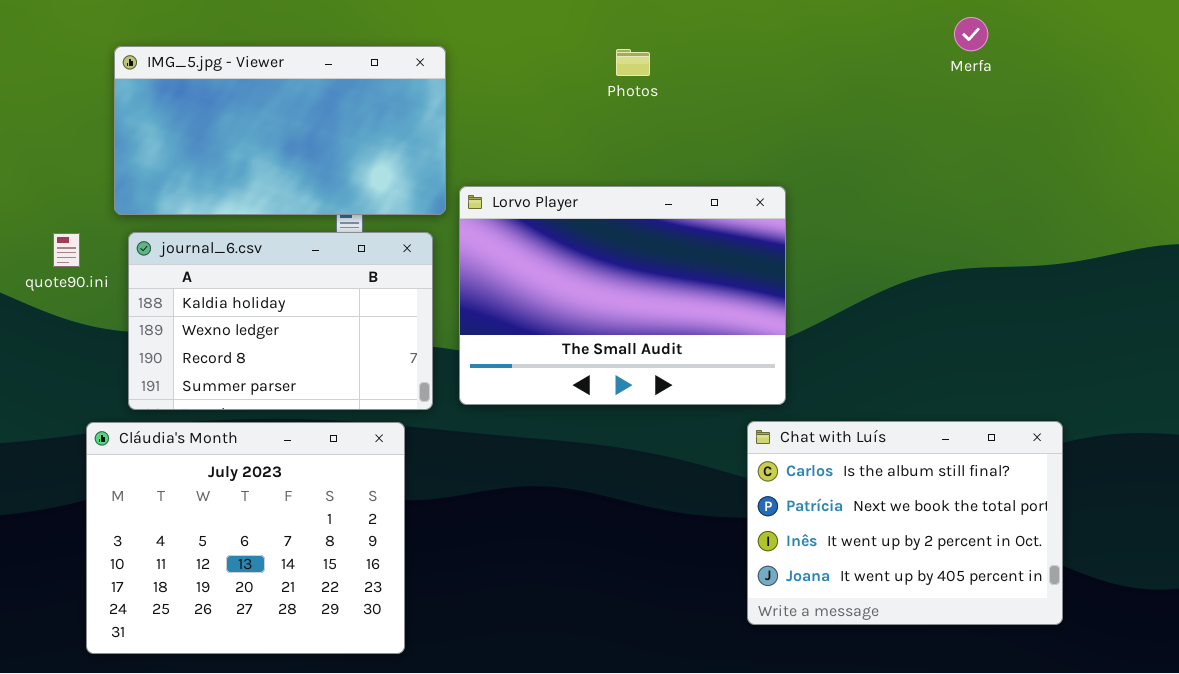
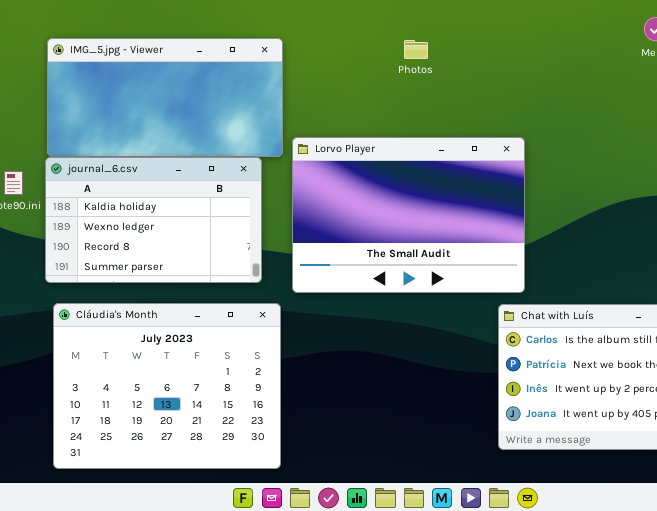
journal_6.csv: [128,232,433,410] -> [45,157,262,283], moved
Cláudia's Month: [86,422,405,654] -> [53,303,281,469], moved

